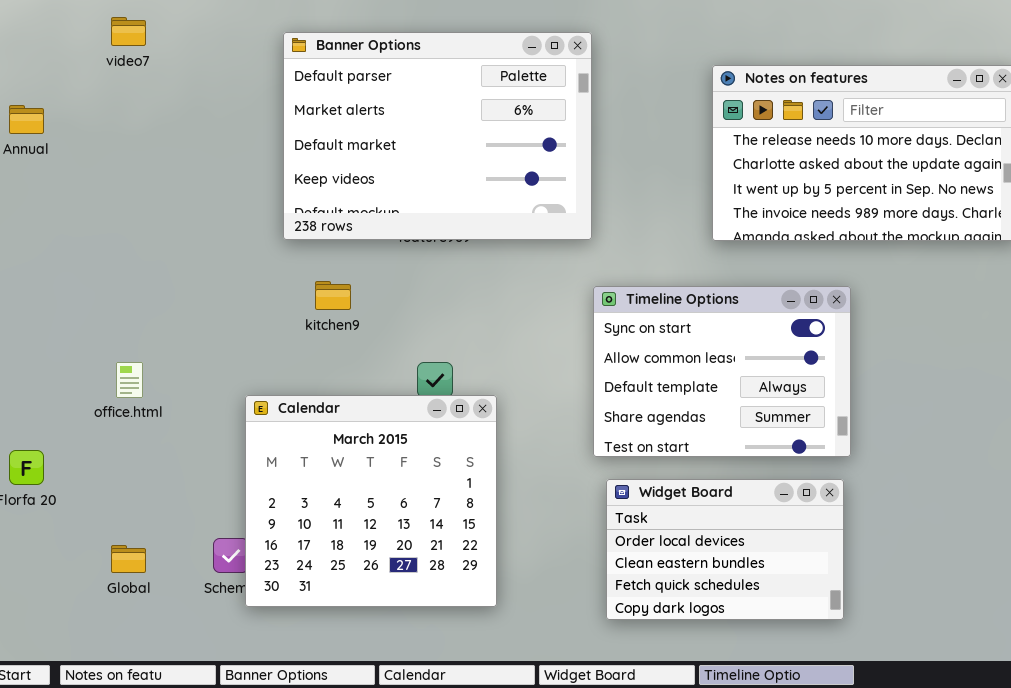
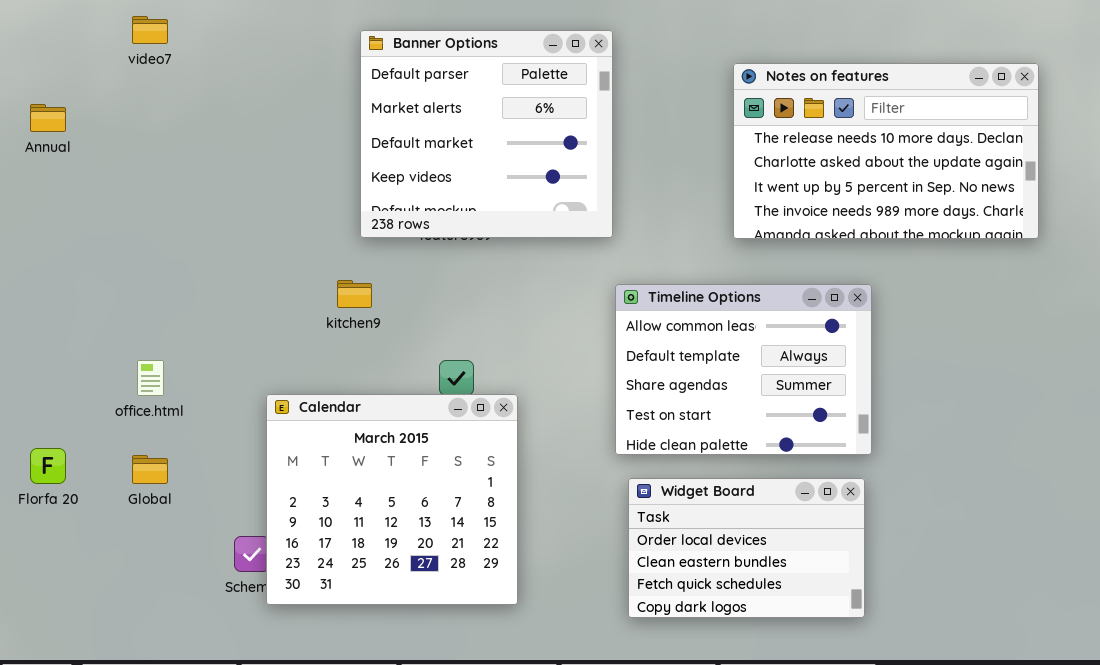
Banner Options: [283,32,592,240] -> [360,30,613,238], resized
Timeline Options: [593,286,851,457] -> [615,284,872,455], scrolled down 1 row
Global: [111,545,146,573] -> [132,455,168,484], moved

